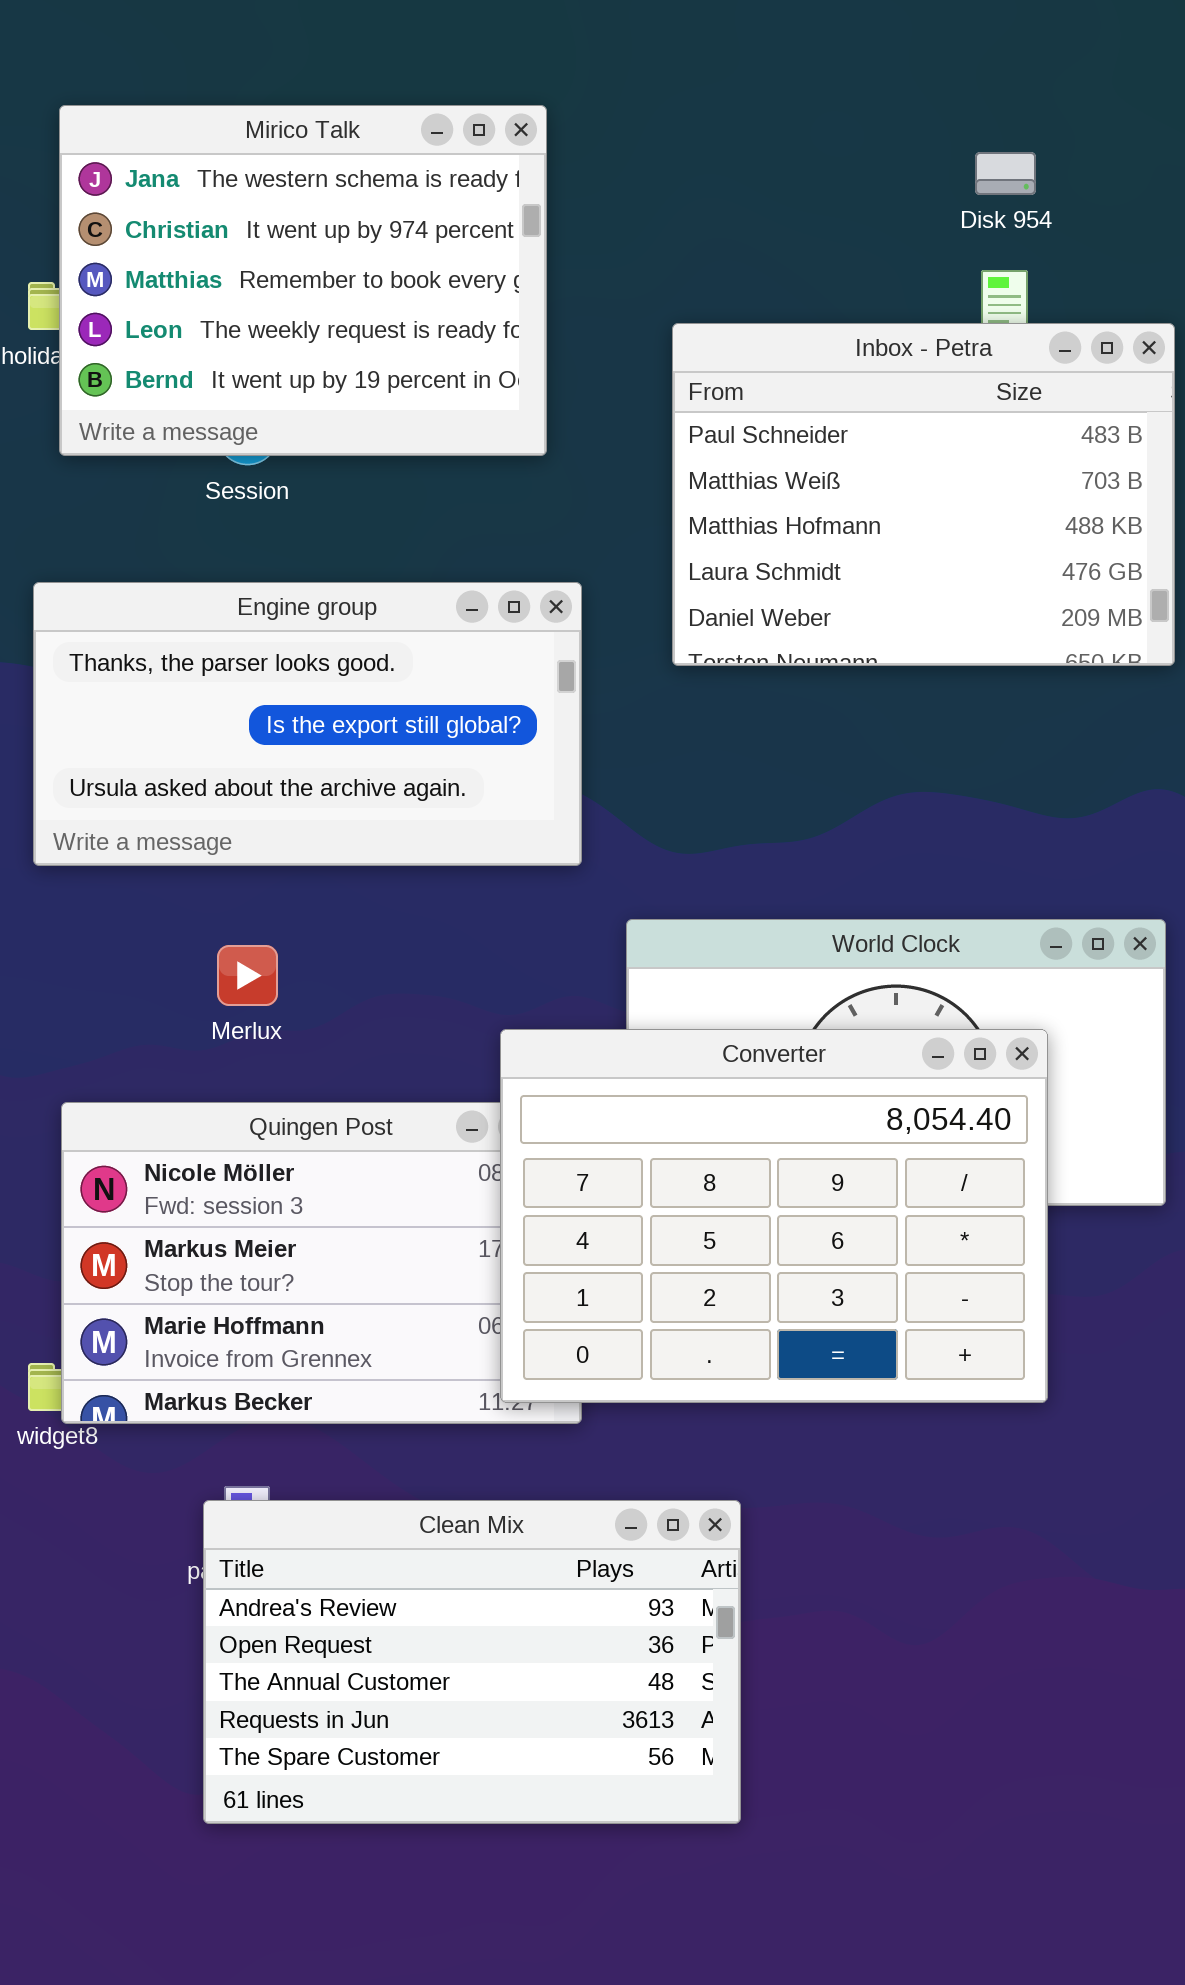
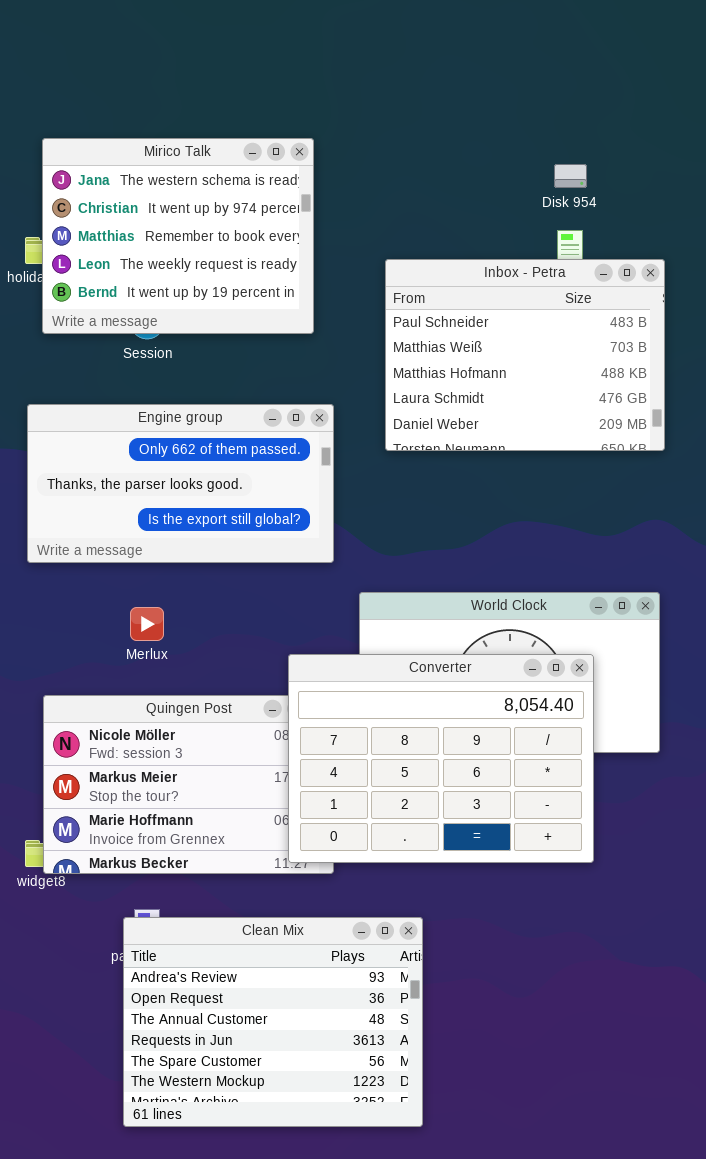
Engine group: [33,582,582,866] -> [27,404,334,563], scrolled up 1 row
Clean Mix: [203,1500,741,1824] -> [123,917,423,1127], resized

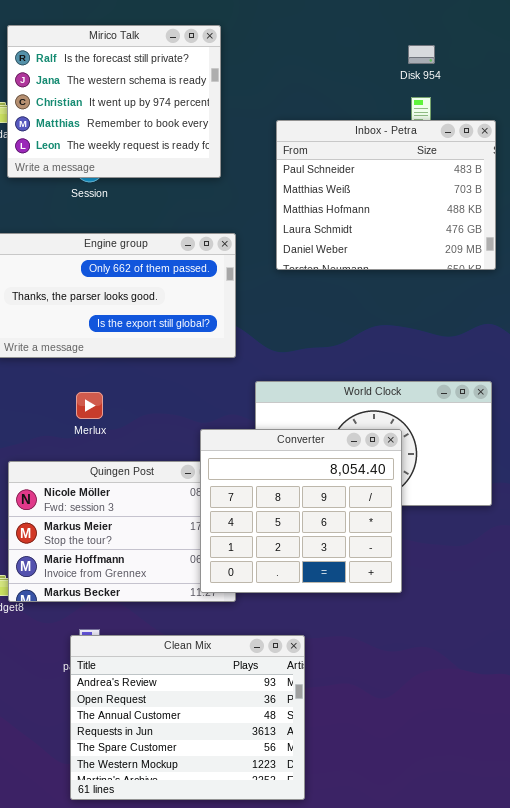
Mirico Talk: [42,138,314,334] -> [7,25,221,178], scrolled up 1 row
Converter: [288,654,594,863] -> [200,429,402,593], resized

